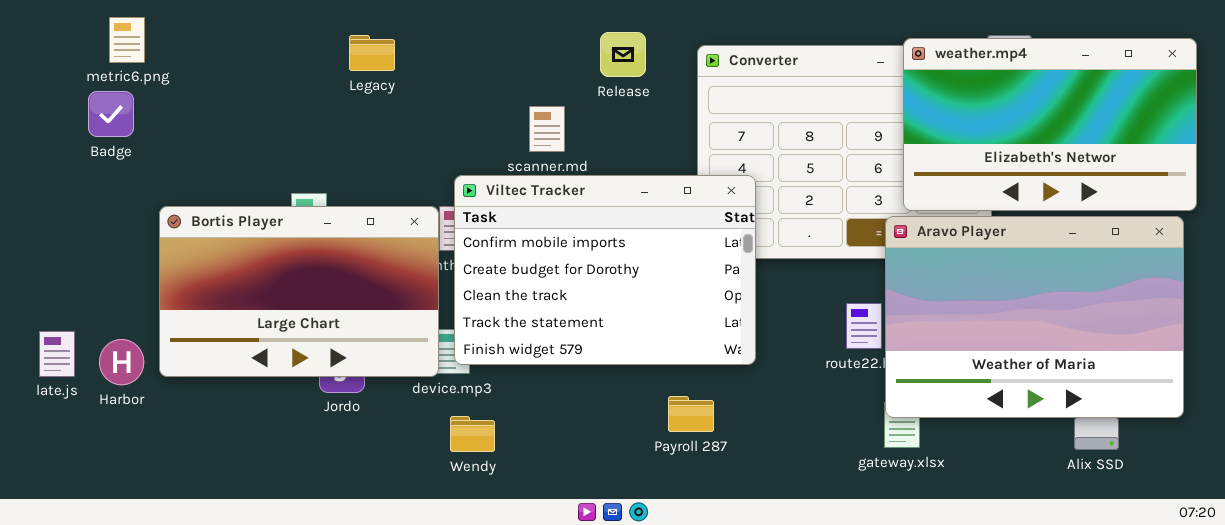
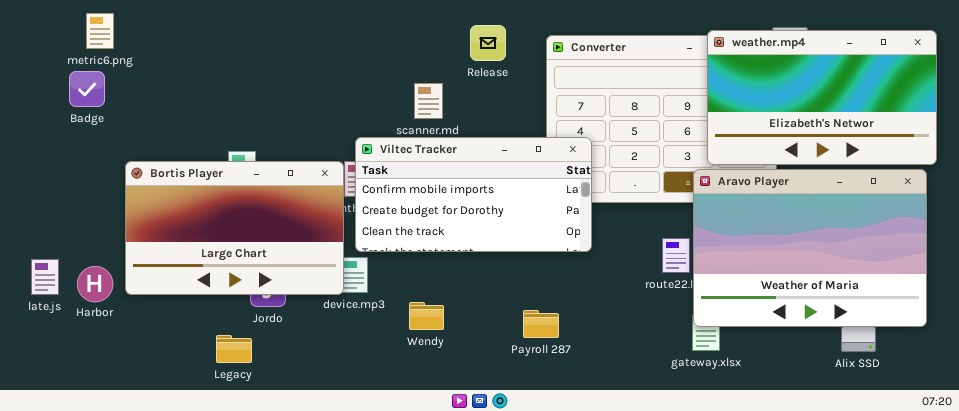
Legacy: [349,35,395,71] -> [216,335,252,363], moved
Viltec Tracker: [454,175,756,365] -> [355,137,592,252], resized
Wendy: [450,416,495,452] -> [409,302,444,330], moved

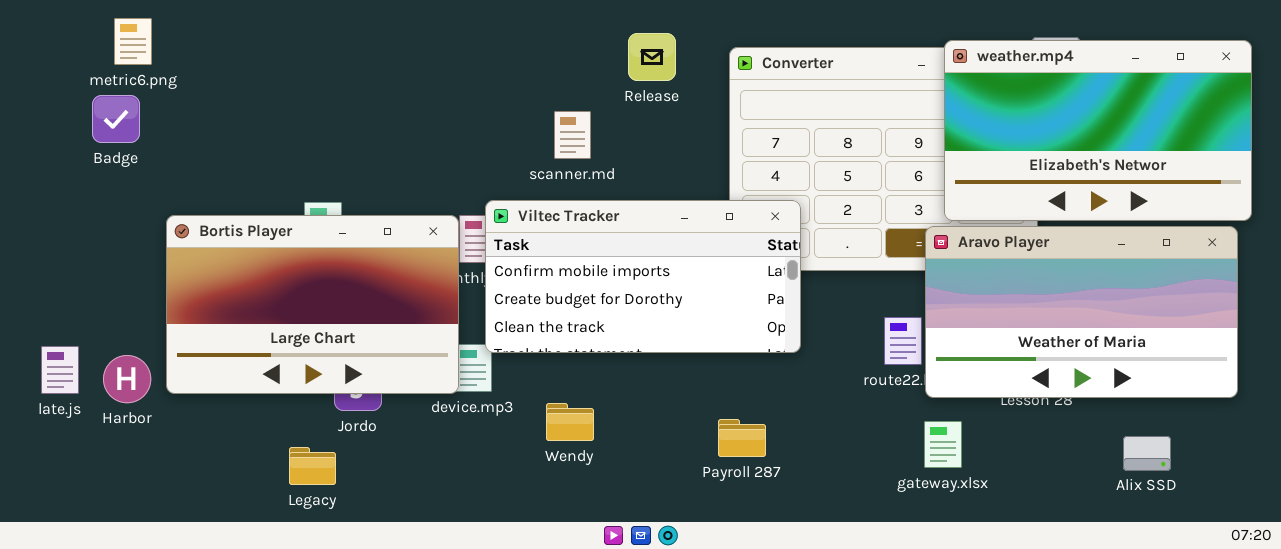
Viltec Tracker: [355,137,592,252] -> [485,200,801,353], moved
Aravo Player: [693,169,927,327] -> [925,226,1238,398], resized
Payroll 287: [523,310,559,338] -> [718,419,766,457], moved

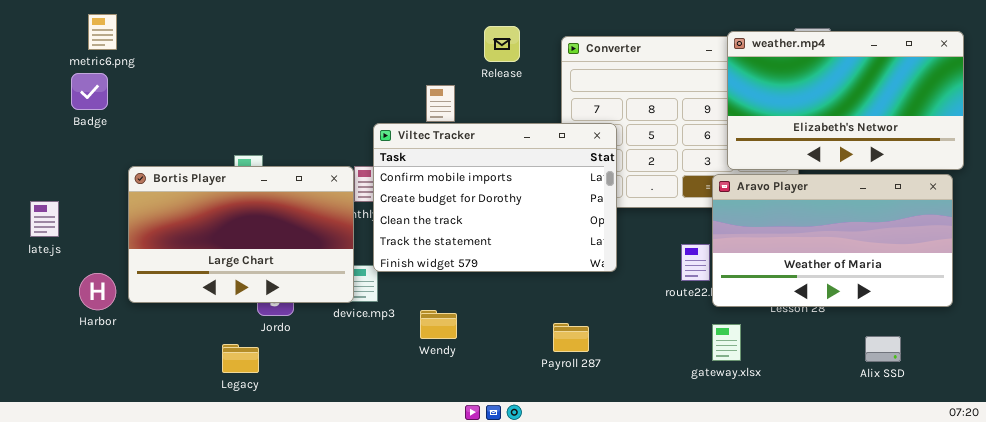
Viltec Tracker: [485,200,801,353] -> [373,123,617,272], resized
late.js: [41,346,79,394] -> [30,201,59,237], moved

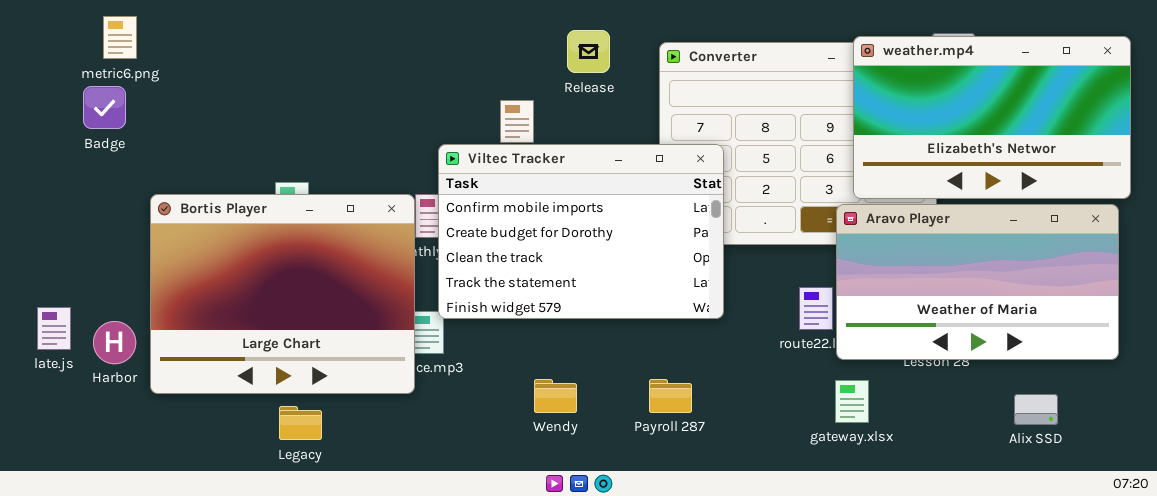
Bortis Player: [128,166,354,303] -> [150,194,415,394], resized
late.js: [30,201,59,237] -> [37,307,71,350], moved
Wendy: [420,310,457,339] -> [534,379,577,413], moved
Legacy: [222,344,259,373] -> [279,406,322,440], moved

